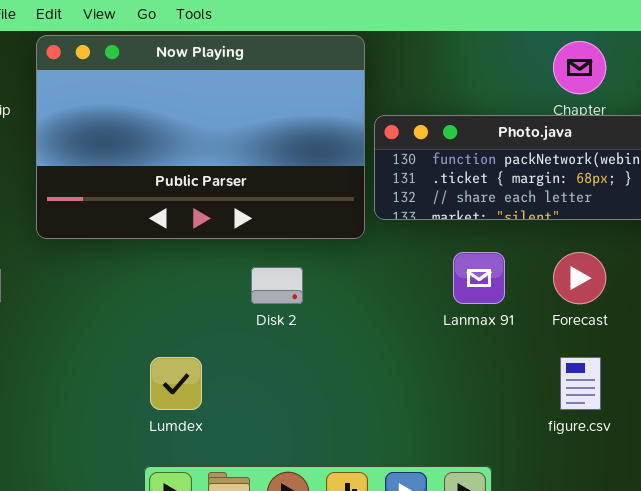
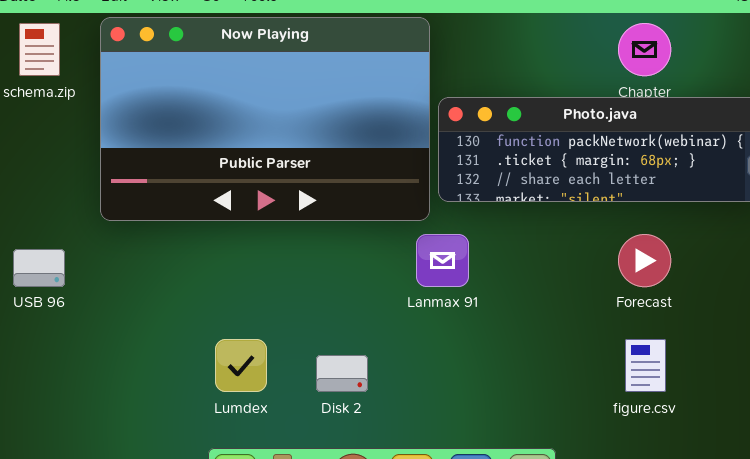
Lanmax 91: [453,252,505,304] -> [416,234,469,287], moved
Disk 2: [251,267,303,304] -> [316,355,368,392], moved

